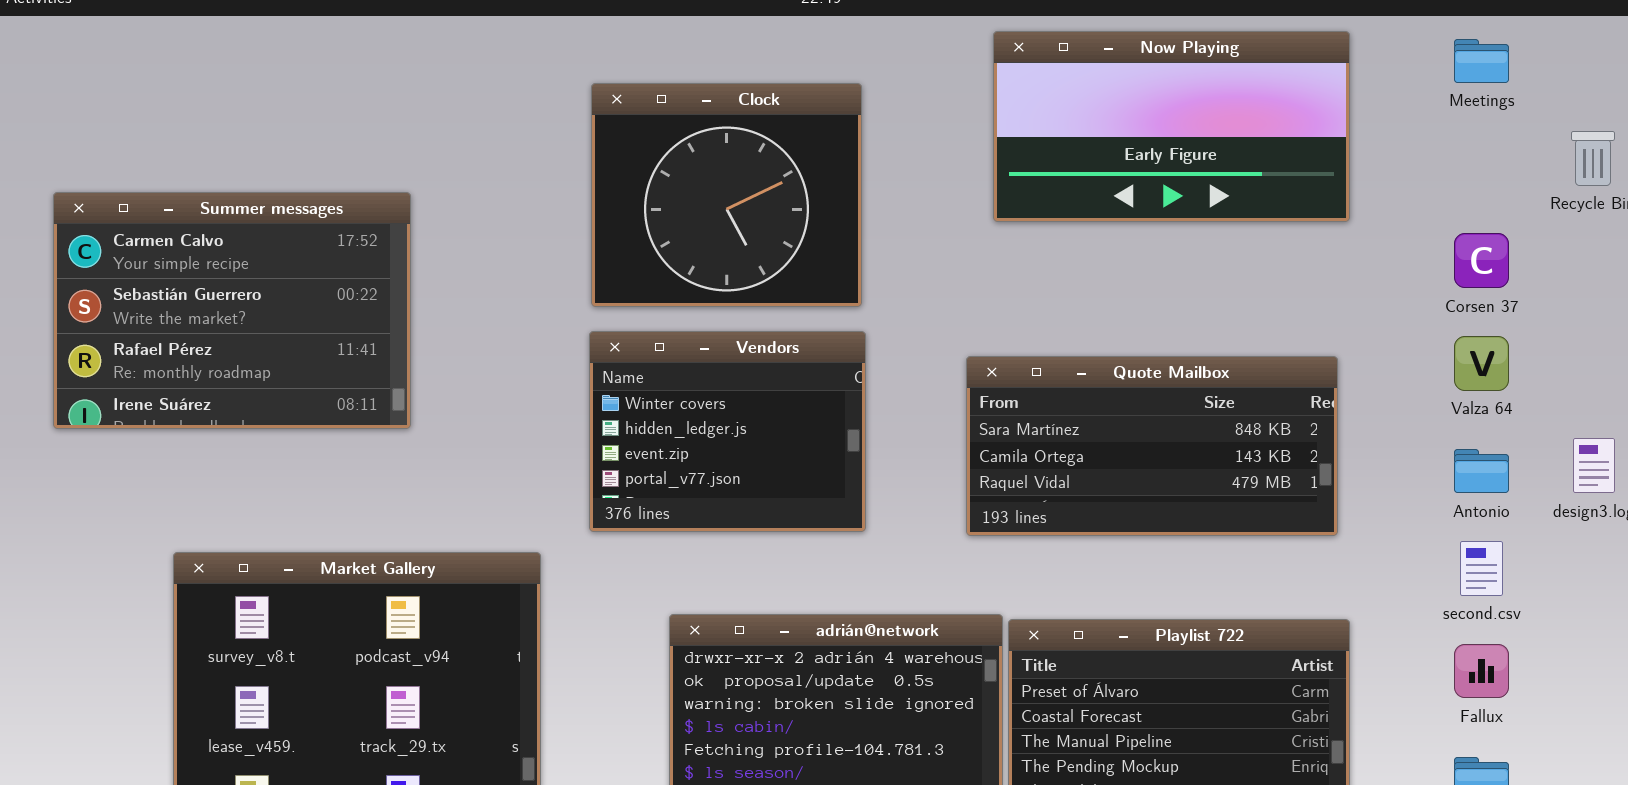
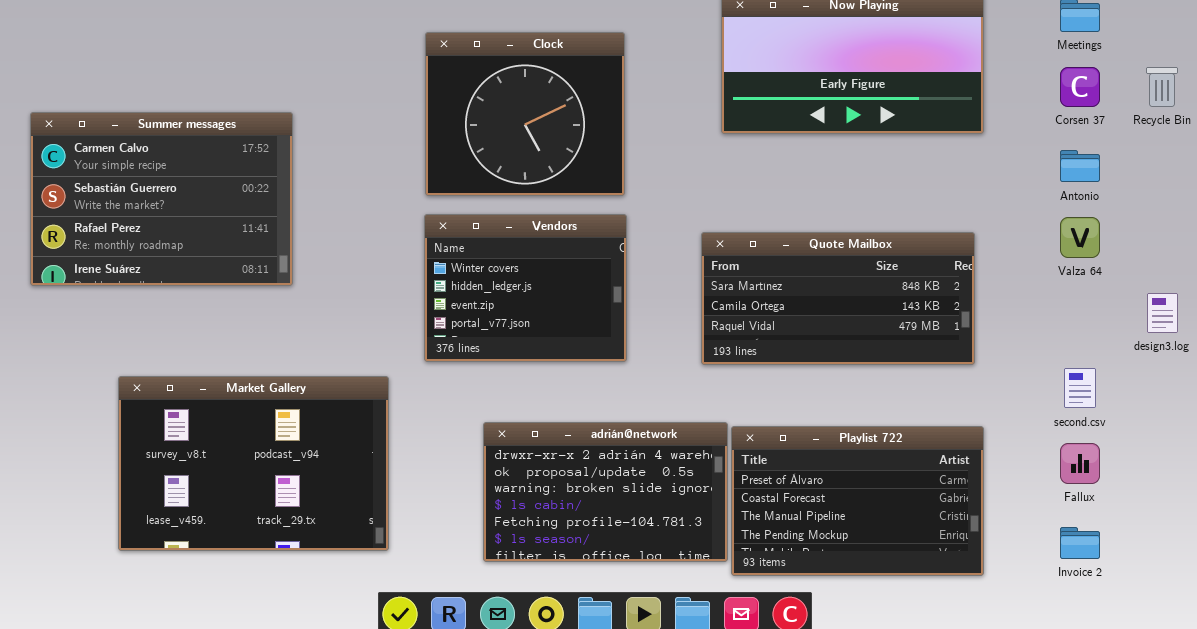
Corsen 37: [1454,233,1509,288] -> [1060,67,1100,107], moved
Antonio: [1454,449,1509,493] -> [1060,150,1100,182], moved

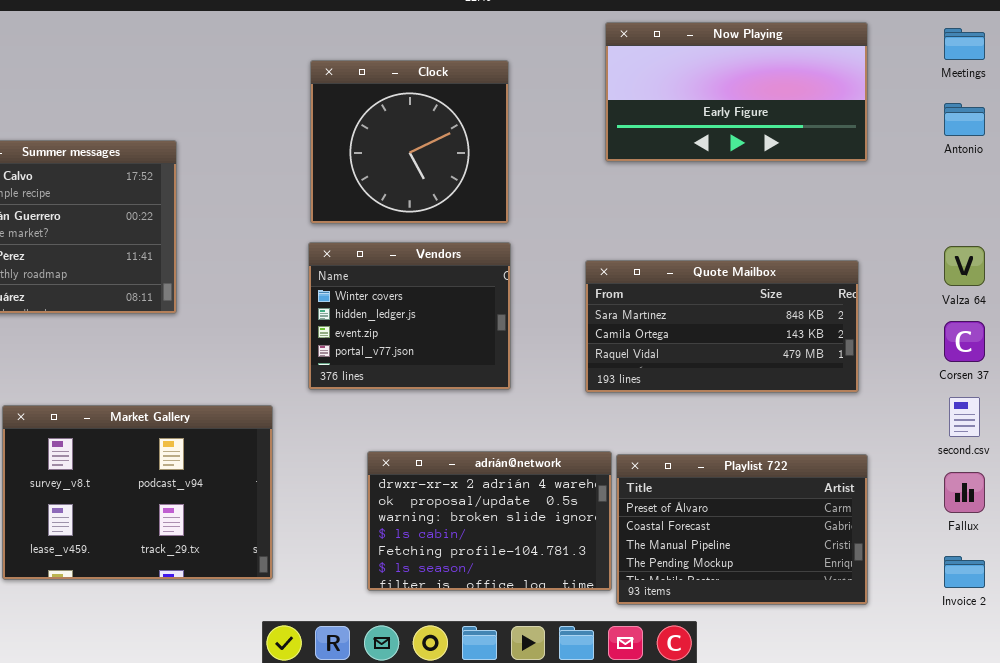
Corsen 37: [1060,67,1100,107] -> [944,321,985,362], moved
Antonio: [1060,150,1100,182] -> [944,103,985,136], moved

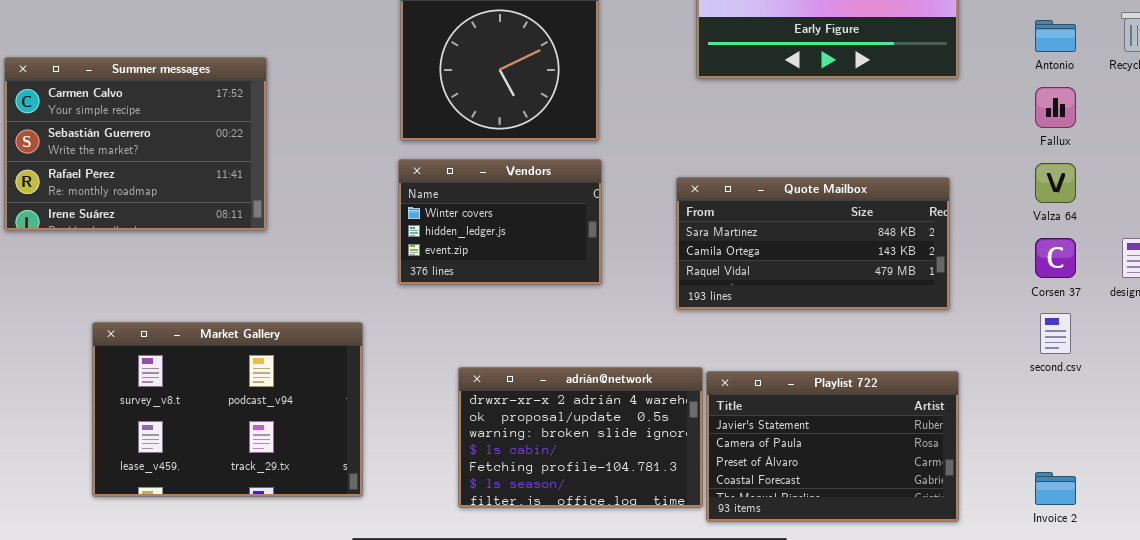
Vendors: [308,242,511,390] -> [398,159,602,285], resized
Playlist 722: [616,454,868,605] -> [706,371,959,522], scrolled up 2 rows
Fallux: [944,472,985,513] -> [1035,87,1076,128], moved

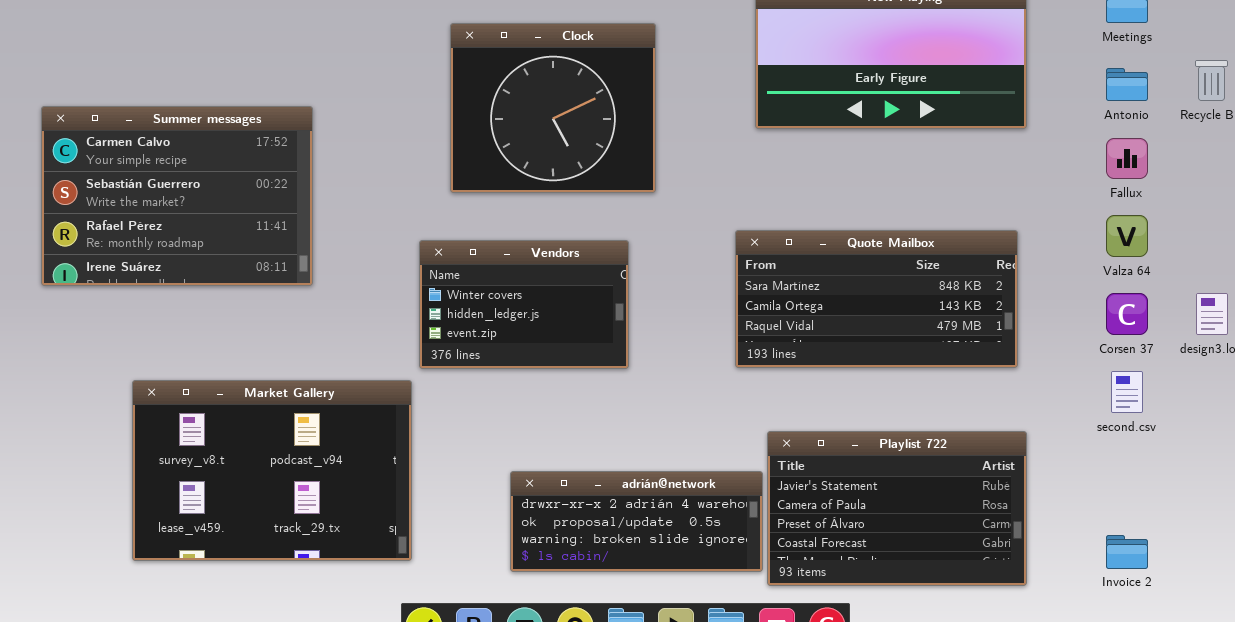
Vendors: [398,159,602,285] -> [419,240,629,369], moved
adrián@network: [458,367,703,508] -> [510,471,763,572], resized

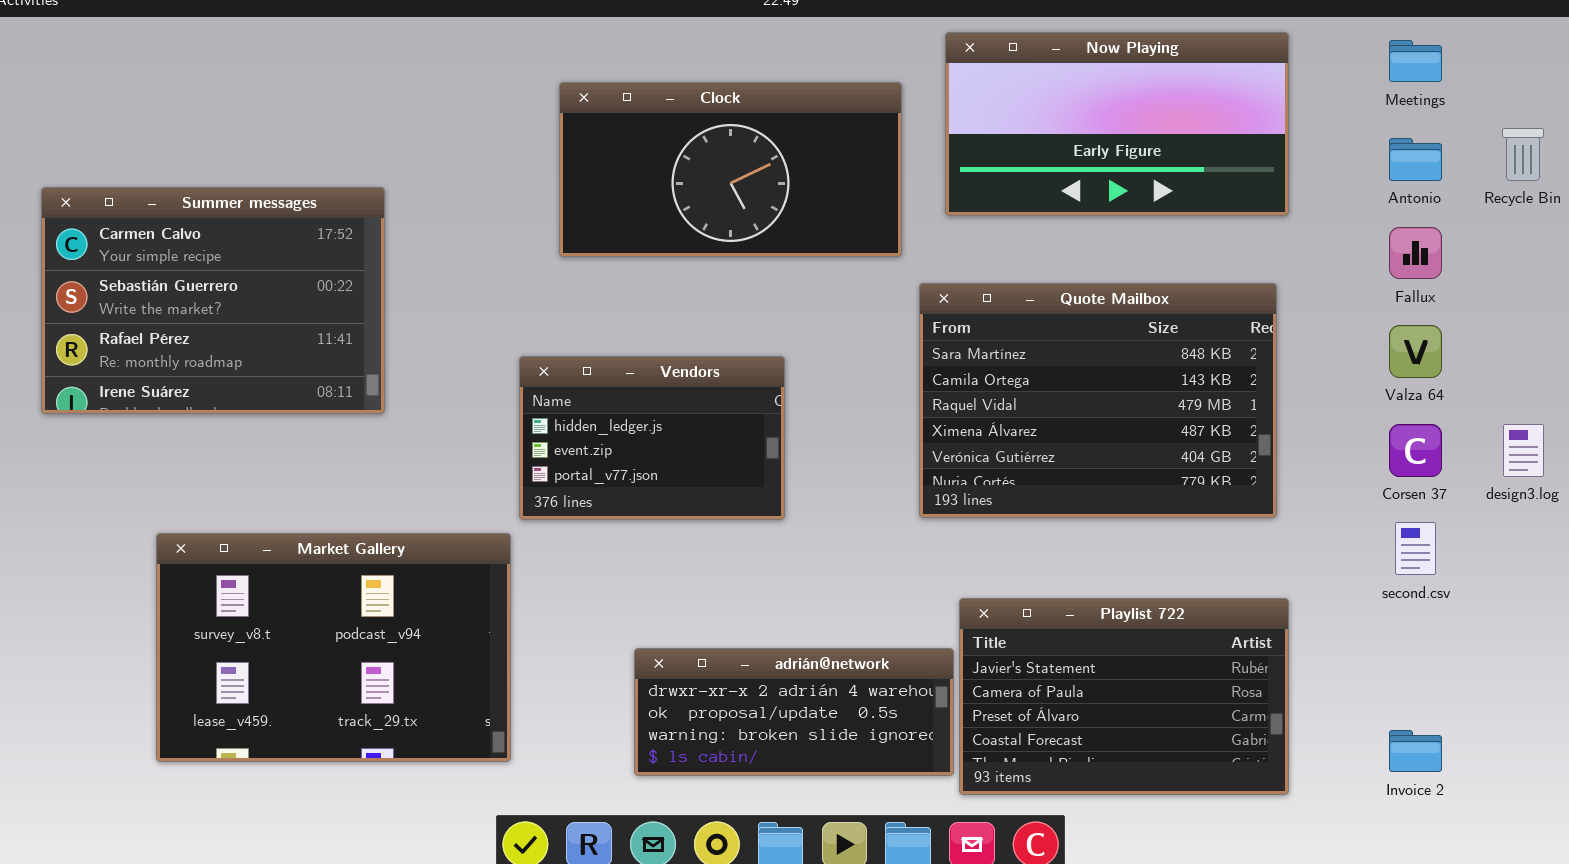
Clock: [450,23,656,193] -> [559,82,902,257], resized
Quote Mailbox: [735,230,1018,368] -> [919,283,1277,518], resized
Vendors: [419,240,629,369] -> [519,356,785,520], scrolled down 1 row

